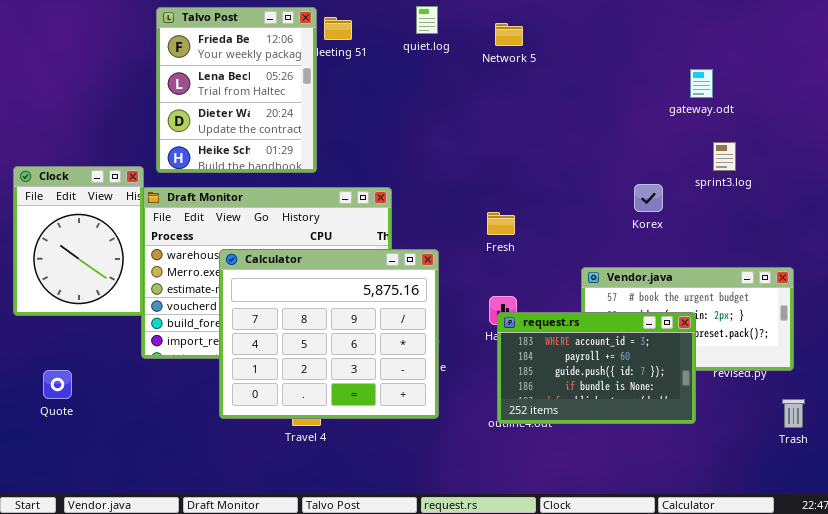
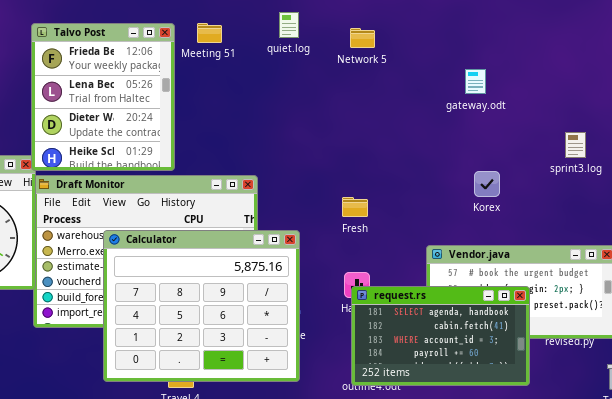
Talvo Post: [156,7,317,173] -> [31,23,175,171], moved
gateway.odt: [690,69,713,98] -> [465,69,486,94], moved
sprint3.log: [713,142,736,171] -> [565,132,586,158], moved
request.rs: [497,312,696,424] -> [351,286,530,386], scrolled up 2 rows

